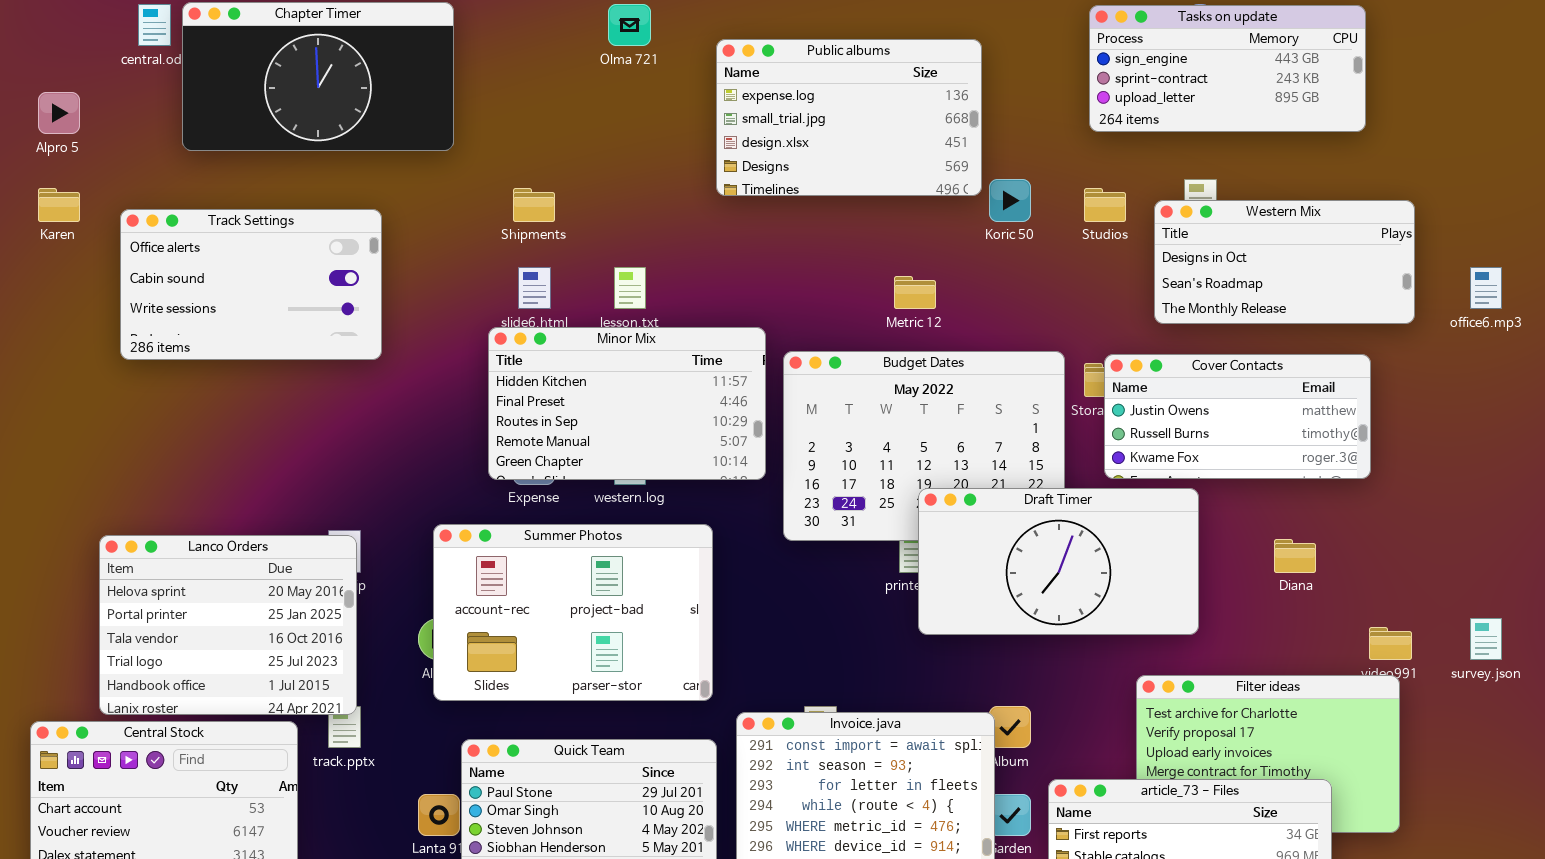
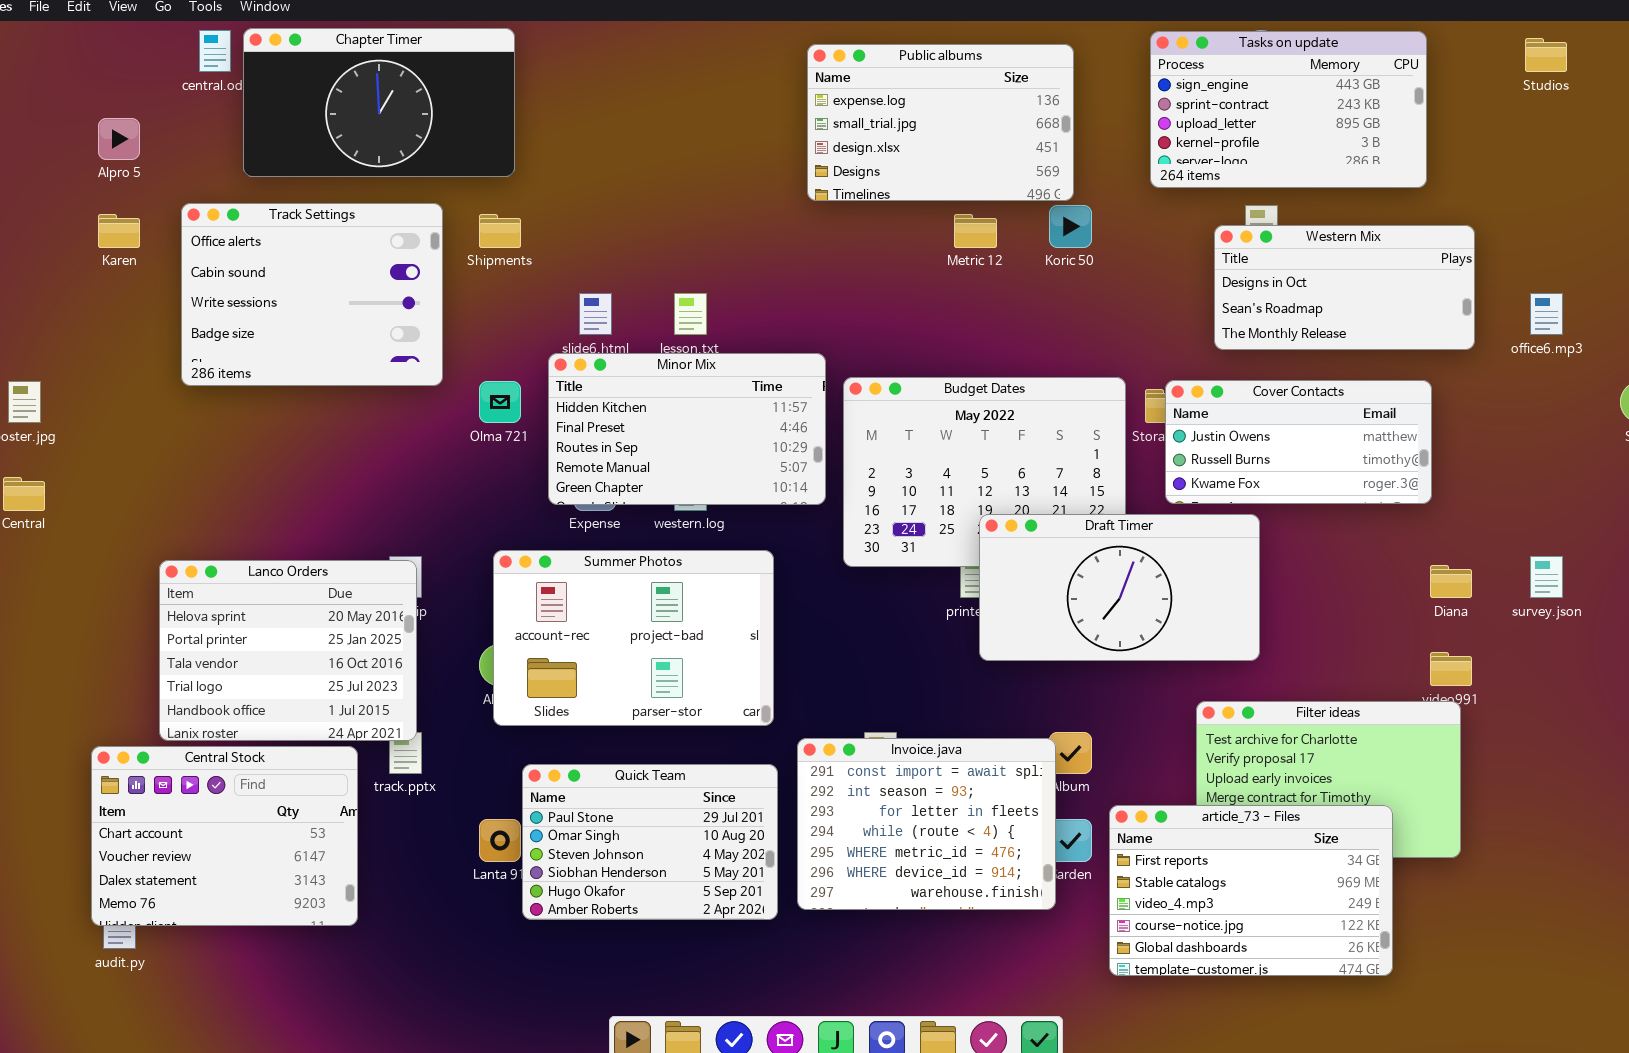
Olma 721: [608,4,651,46] -> [479,381,521,423], moved
Tasks on update: [1089,5,1366,132] -> [1150,31,1427,188], resized
Public albums: [716,39,982,196] -> [807,44,1074,201], moved
Shipments: [513,188,555,222] -> [479,214,521,248], moved
Studios: [1084,188,1126,222] -> [1525,38,1567,72], moved
Track Settings: [120,209,382,360] -> [181,203,443,386], resized
Metric 12: [894,276,936,309] -> [954,214,997,248], moved
Diana: [1274,539,1316,573] -> [1430,565,1472,598], moved
survey.json: [1470,618,1502,660] -> [1530,556,1563,598], moved

